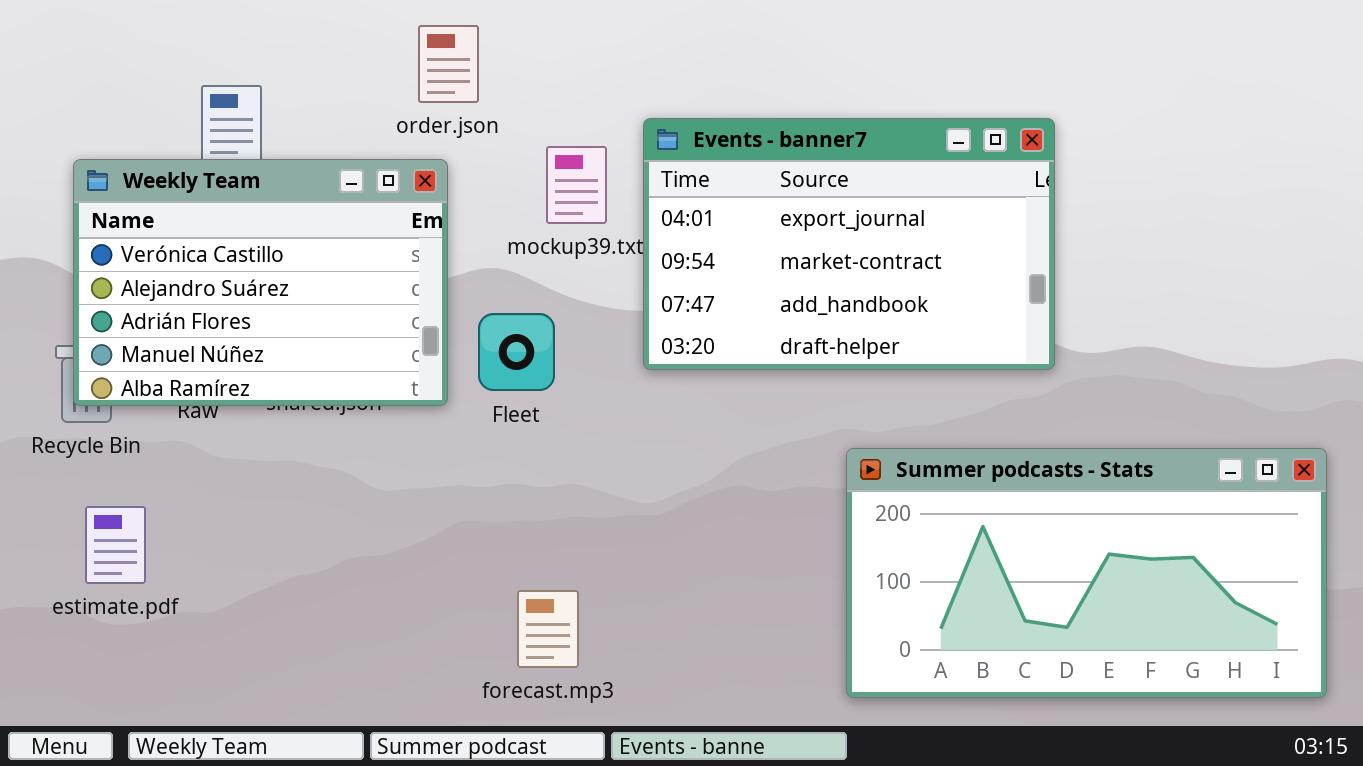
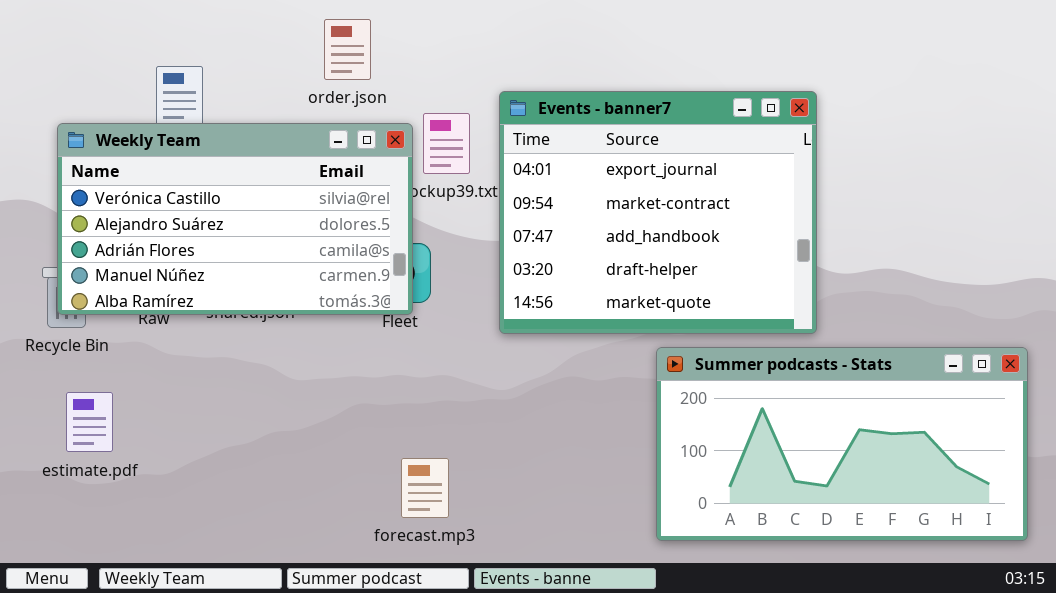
Events - banner7: [643,118,1055,370] -> [499,91,817,334], resized
Weekly Team: [73,159,448,406] -> [57,123,413,315], resized

